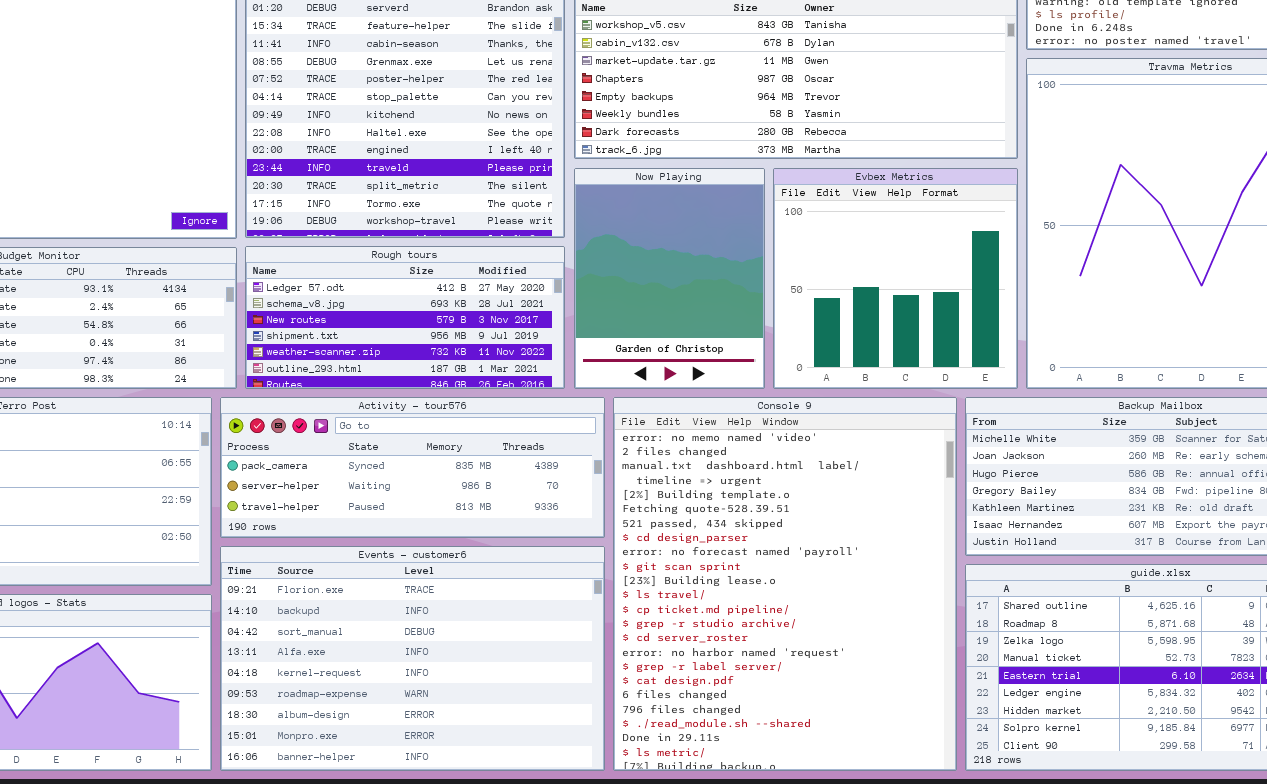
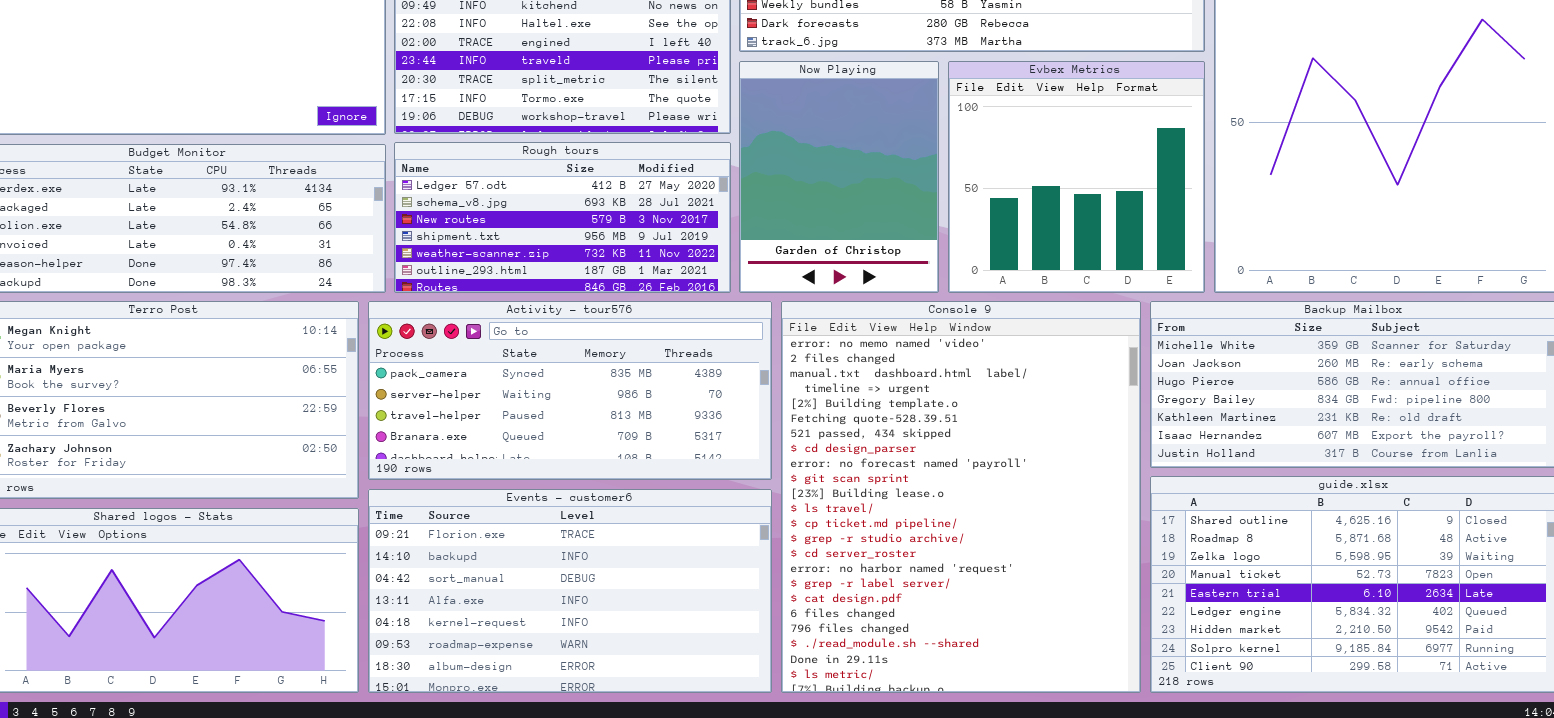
Activity - tour576: [220,397,605,538] -> [368,301,772,480], resized
Events - customer6: [220,546,605,771] -> [368,489,772,693], resized

